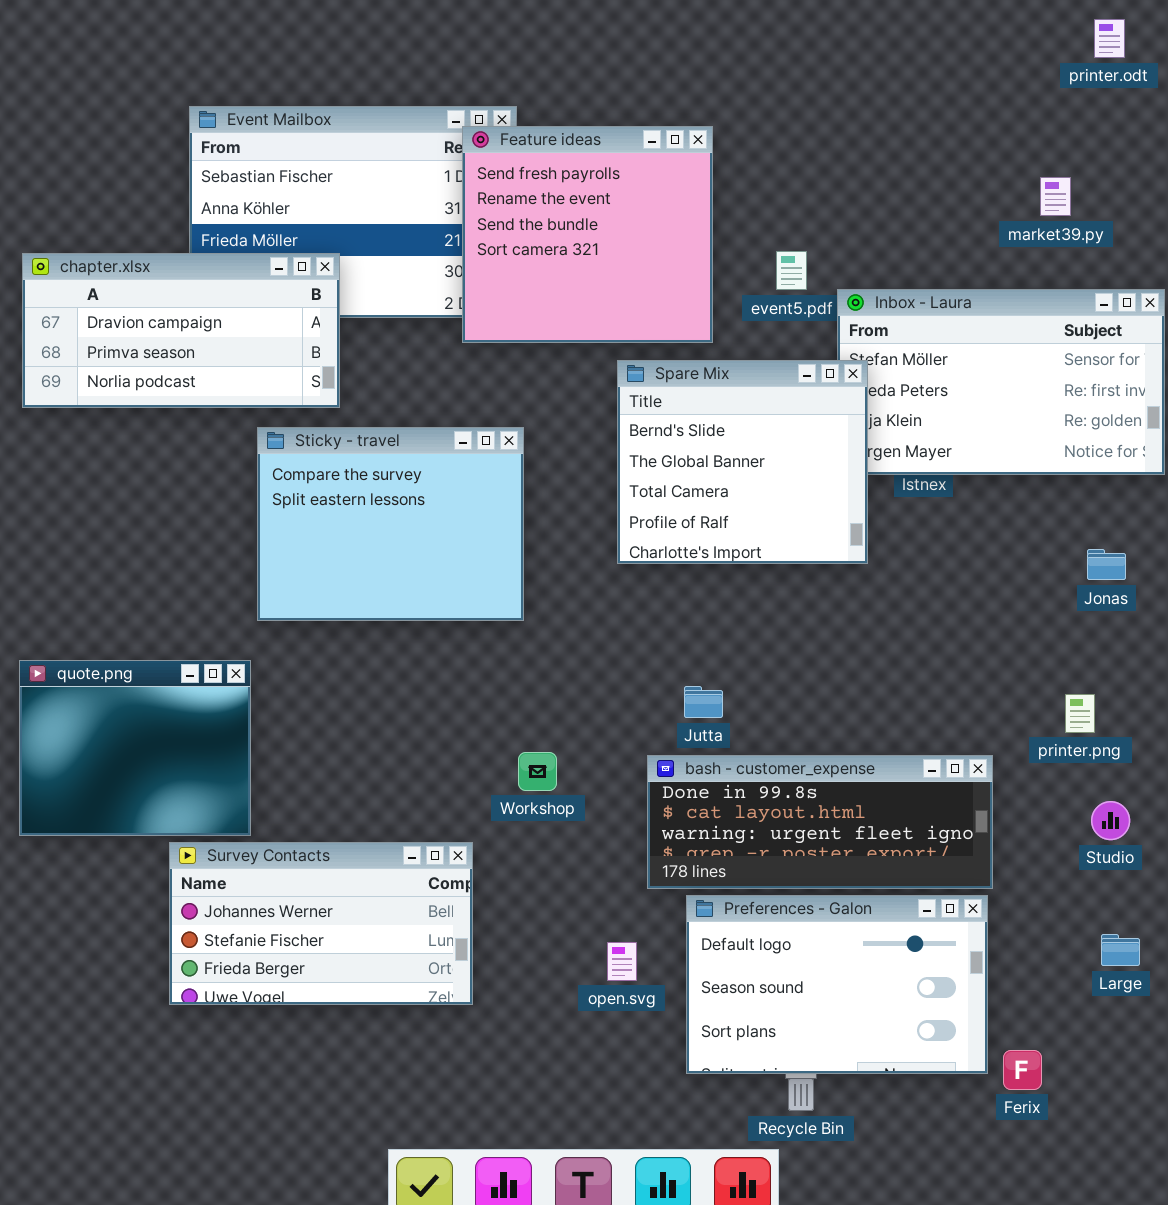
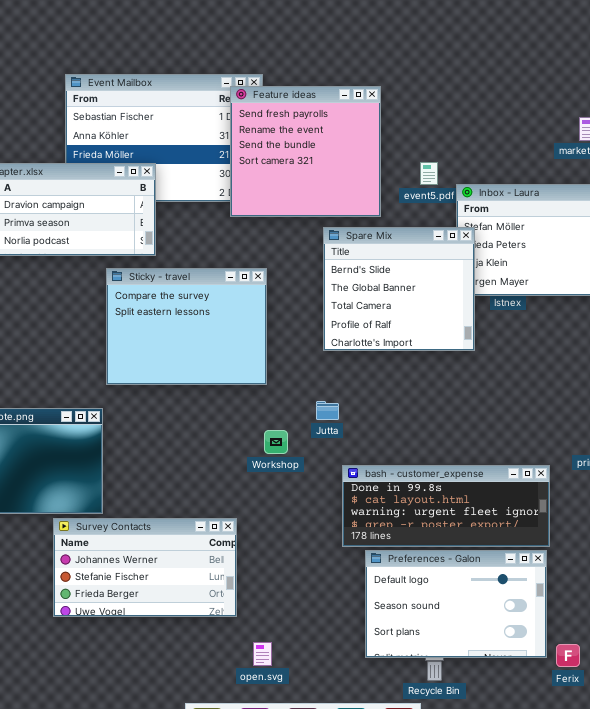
Jutta: [684,686,723,718] -> [316,401,339,420], moved
Workshop: [518,752,557,791] -> [264,430,288,454], moved
open.svg: [607,942,637,981] -> [253,642,272,666], moved

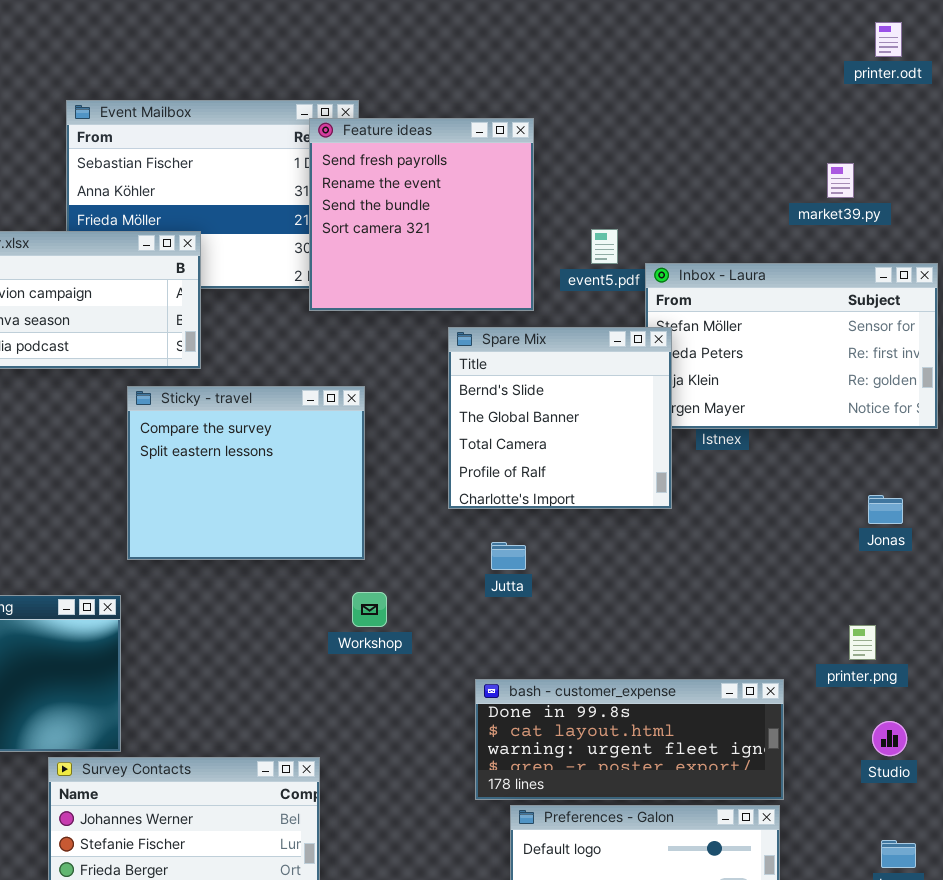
Jutta: [316,401,339,420] -> [491,542,526,570], moved
Workshop: [264,430,288,454] -> [352,592,387,627], moved

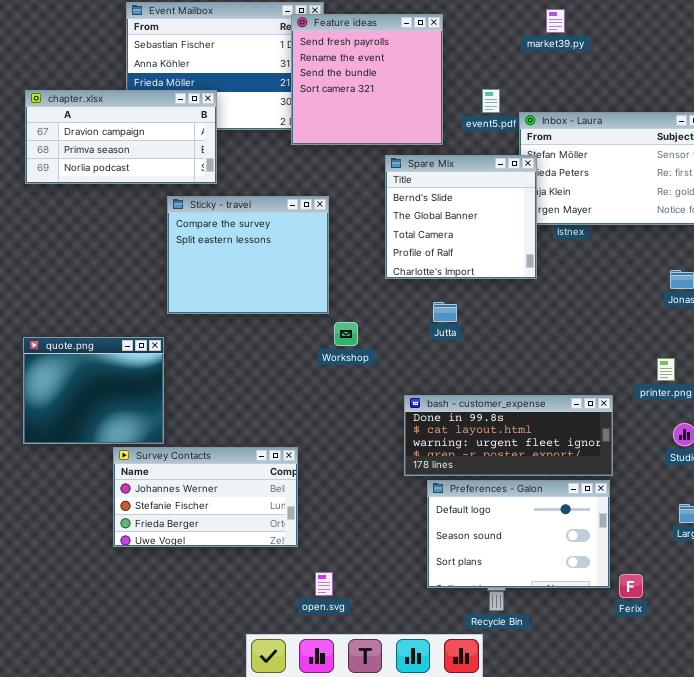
market39.py: [827,163,854,198] -> [546,9,565,33], moved
Jutta: [491,542,526,570] -> [433,302,457,322], moved
Workshop: [352,592,387,627] -> [334,322,358,346], moved

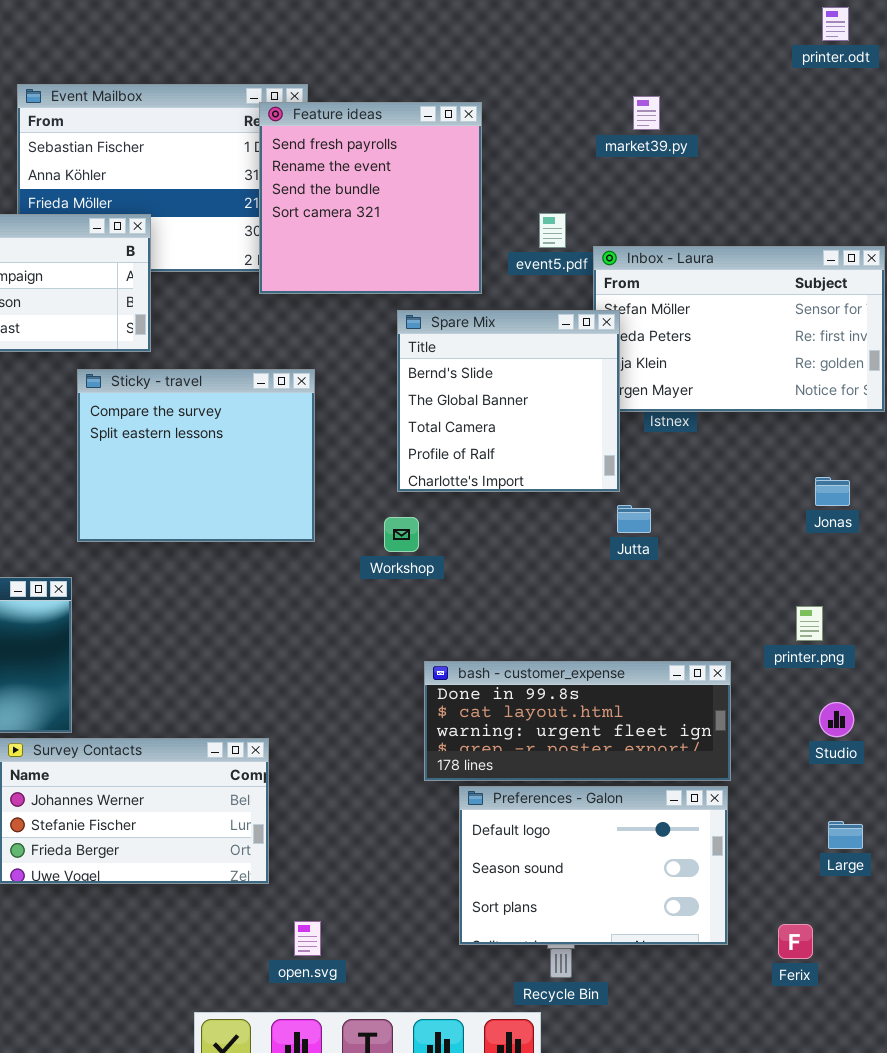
Jutta: [433,302,457,322] -> [617,505,651,533], moved
Workshop: [334,322,358,346] -> [384,517,419,552], moved
Ferix: [619,574,643,598] -> [778,924,813,959], moved

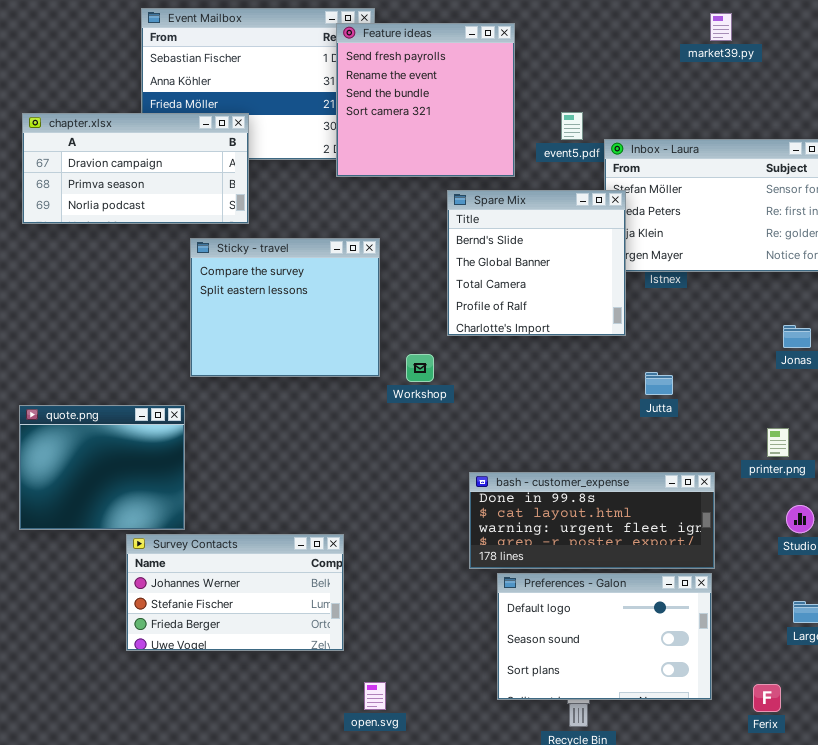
market39.py: [633,96,660,130] -> [710,13,732,41], moved
Jutta: [617,505,651,533] -> [645,372,673,395], moved
Workshop: [384,517,419,552] -> [406,354,434,382], moved

